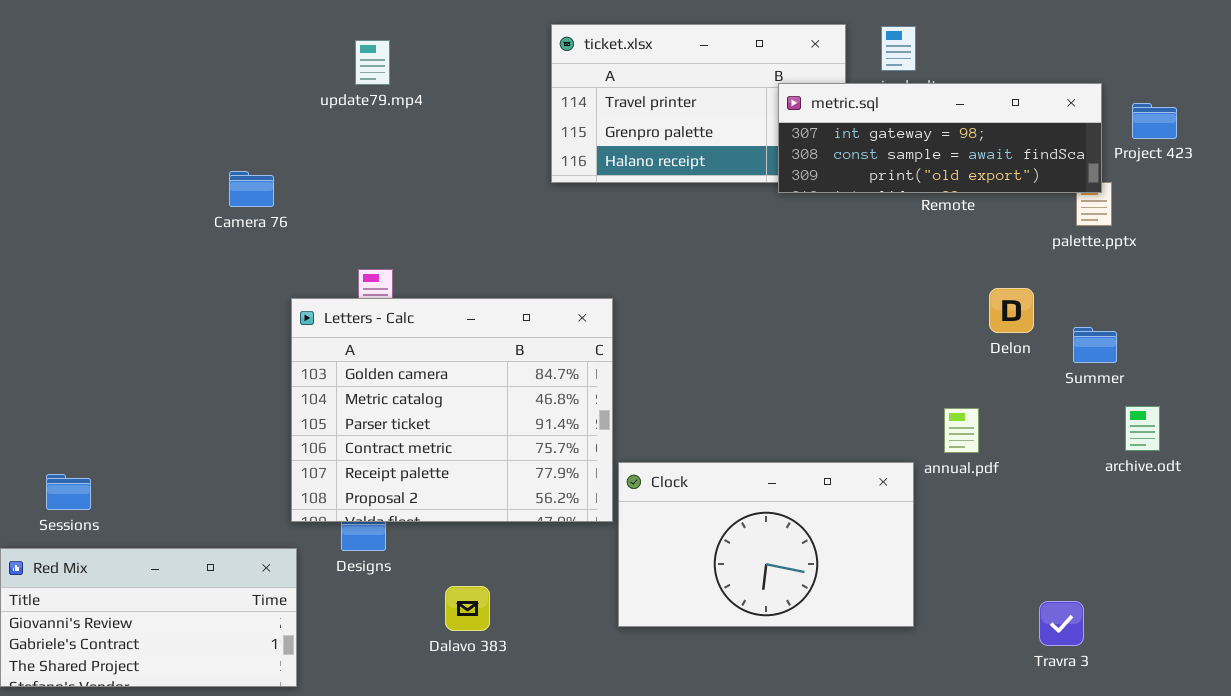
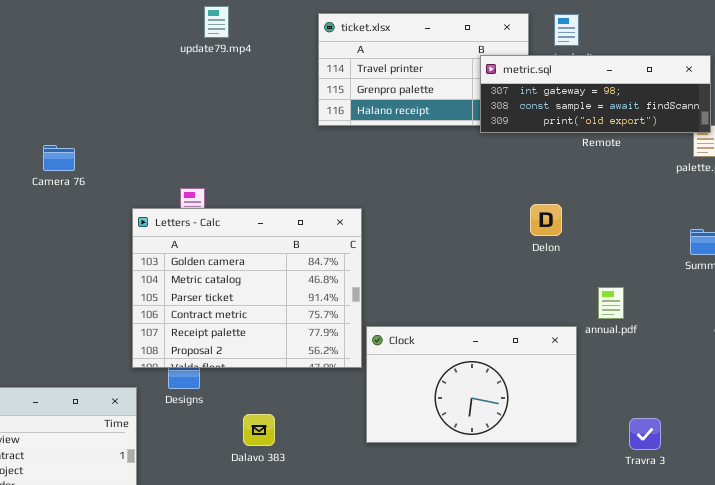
update79.mp4: [355,40,390,85] -> [204,6,229,38], moved
Camera 76: [229,171,274,207] -> [43,145,75,171], moved
Delon: [989,288,1034,333] -> [530,204,562,236], moved
Travra 3: [1039,601,1084,646] -> [629,418,661,450], moved

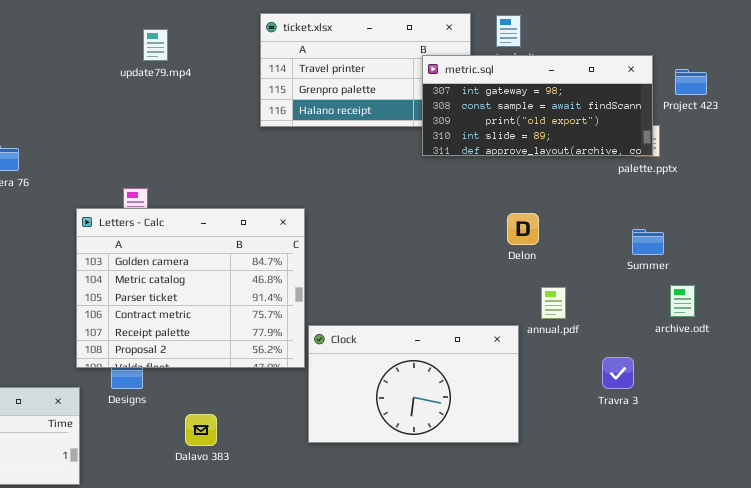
update79.mp4: [204,6,229,38] -> [143,29,168,61], moved
metric.sql: [480,55,711,133] -> [422,55,653,156], resized
Delon: [530,204,562,236] -> [507,213,539,245], moved
Travra 3: [629,418,661,450] -> [602,357,634,389], moved

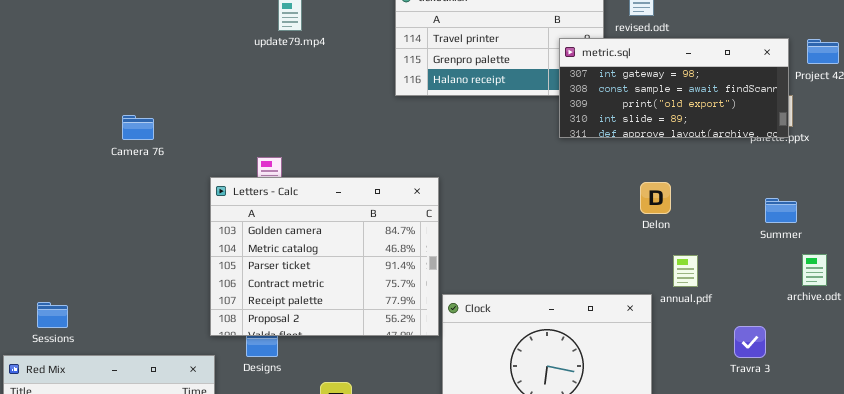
metric.sql: [422,55,653,156] -> [559,38,789,138], moved

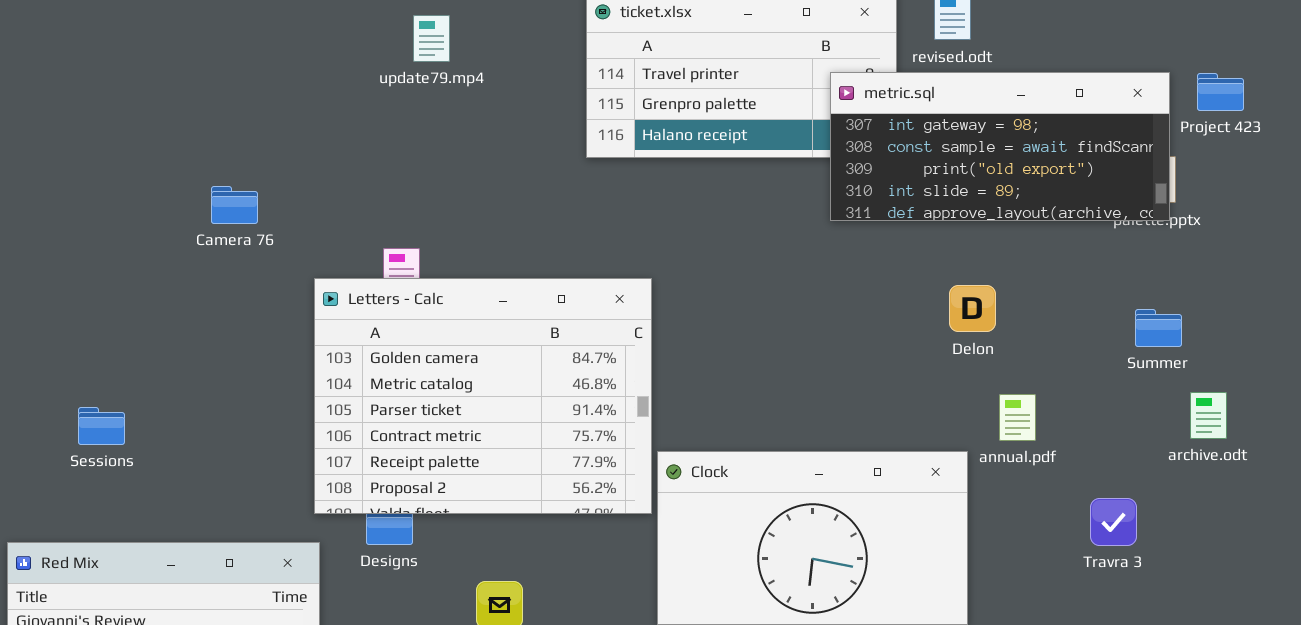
Camera 76: [122,115,154,140] -> [211,186,258,224], moved
Sessions: [37,302,68,328] -> [78,407,125,445], moved

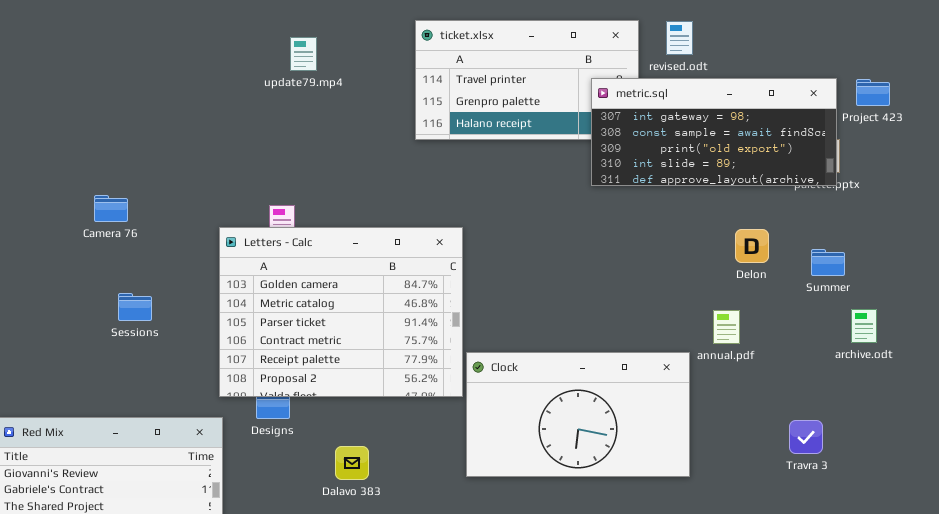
Camera 76: [211,186,258,224] -> [94,195,128,222], moved
Delon: [949,285,996,332] -> [735,229,769,263], moved
Sessions: [78,407,125,445] -> [118,293,152,321], moved
Travra 3: [1090,498,1137,546] -> [789,420,823,454], moved

